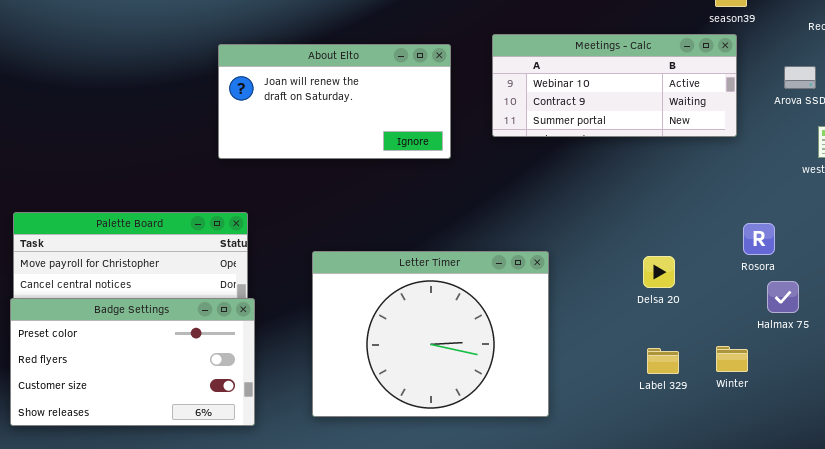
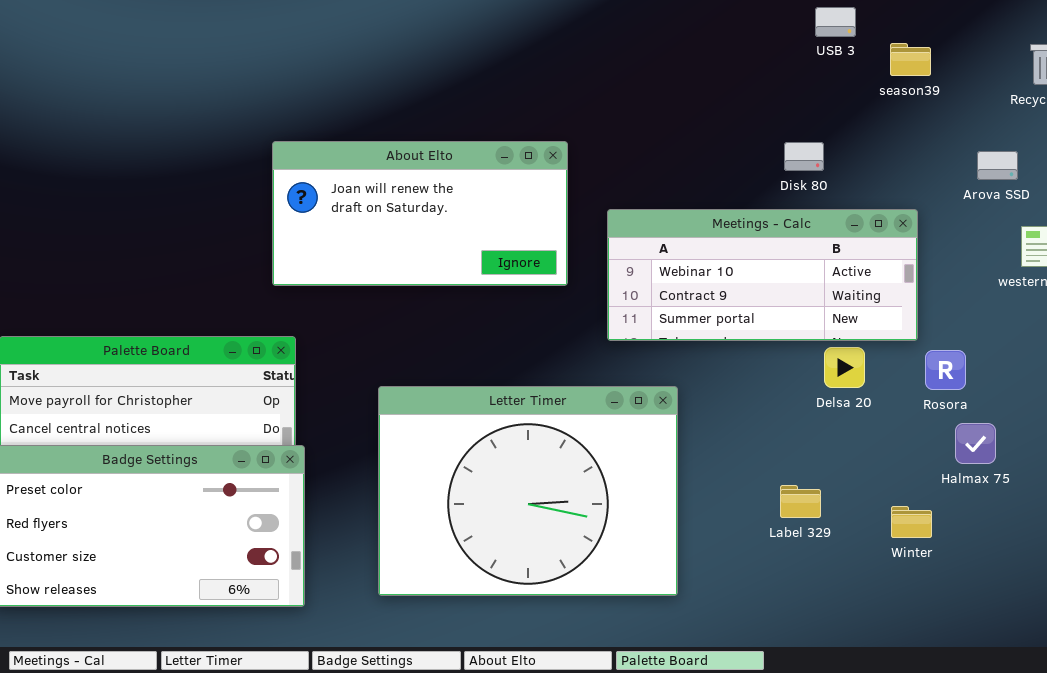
Meetings - Calc: [492,34,737,137] -> [607,209,918,341], moved
About Elto: [218,44,451,159] -> [272,141,568,286], moved
Delsa 20: [643,256,675,288] -> [824,347,865,388], moved
Label 329: [647,348,679,374] -> [780,485,821,518], moved

